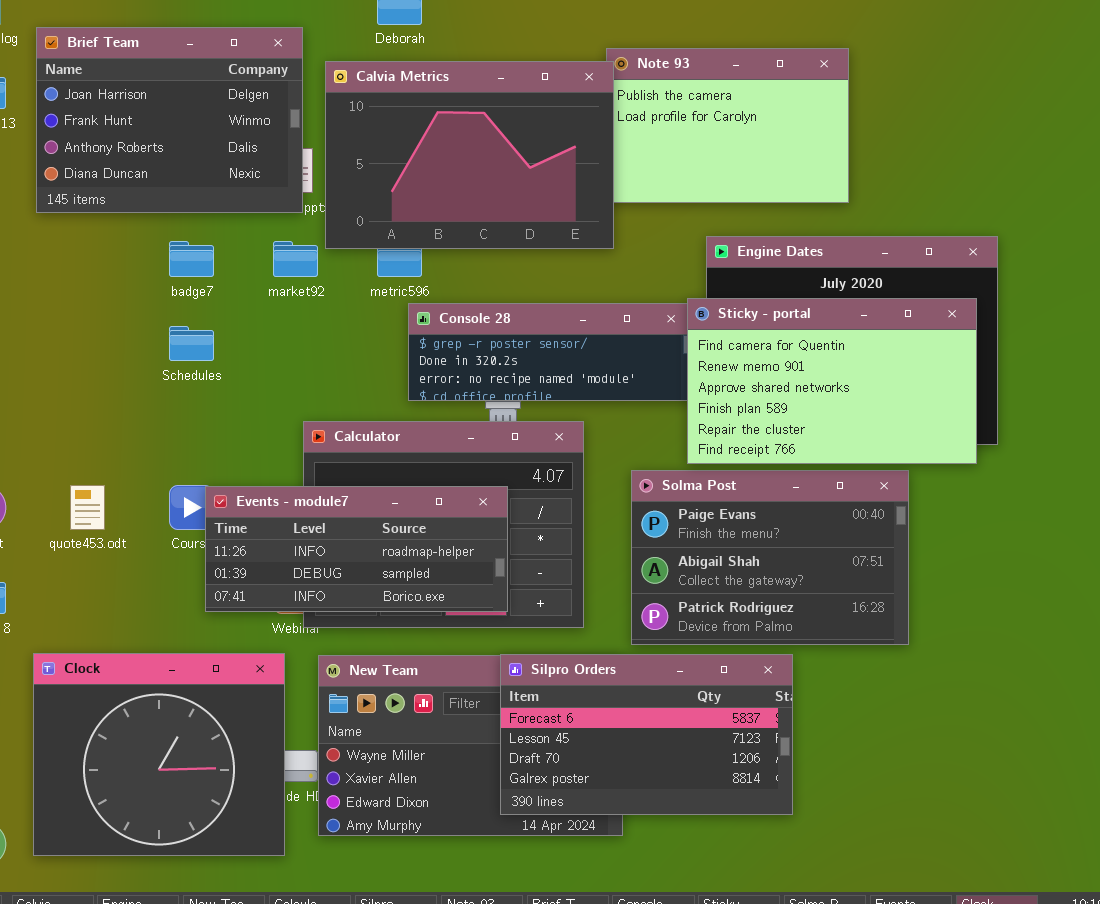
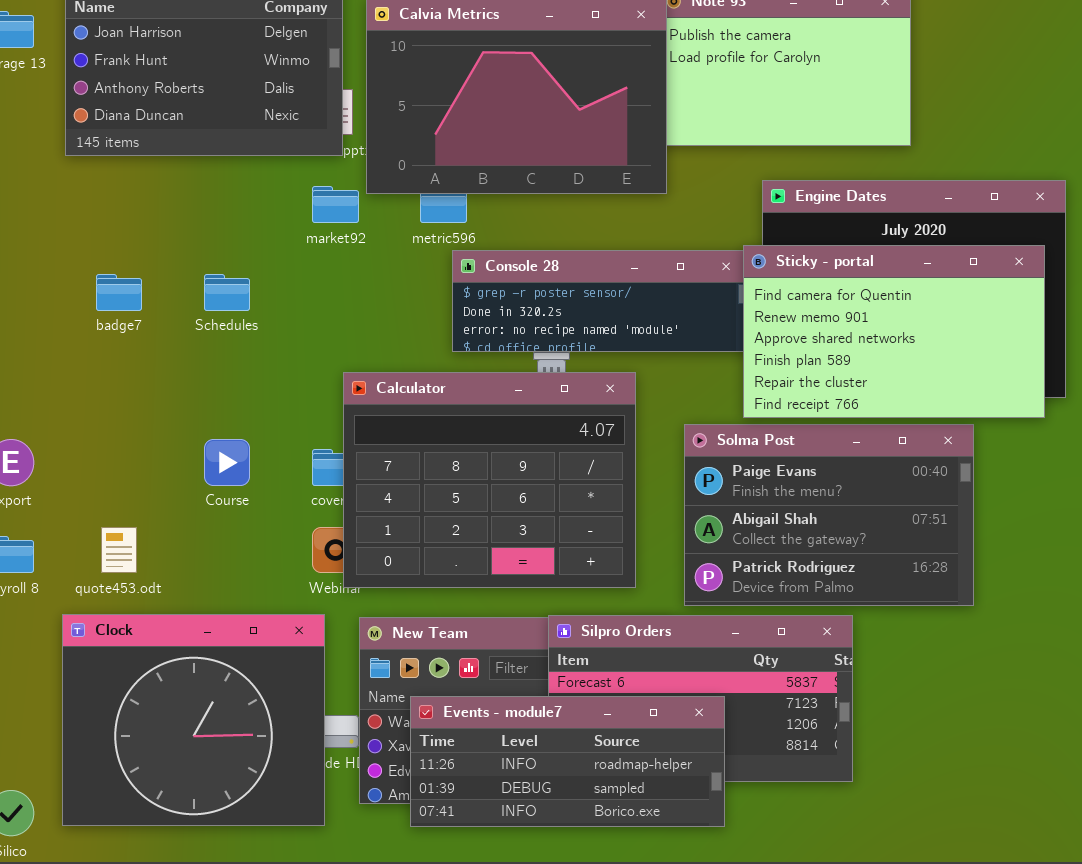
badge7: [169,241,214,277] -> [96,274,142,311], moved
quote453.odt: [70,485,105,530] -> [101,527,137,573], moved
Events - module7: [205,486,508,612] -> [410,696,725,827], moved

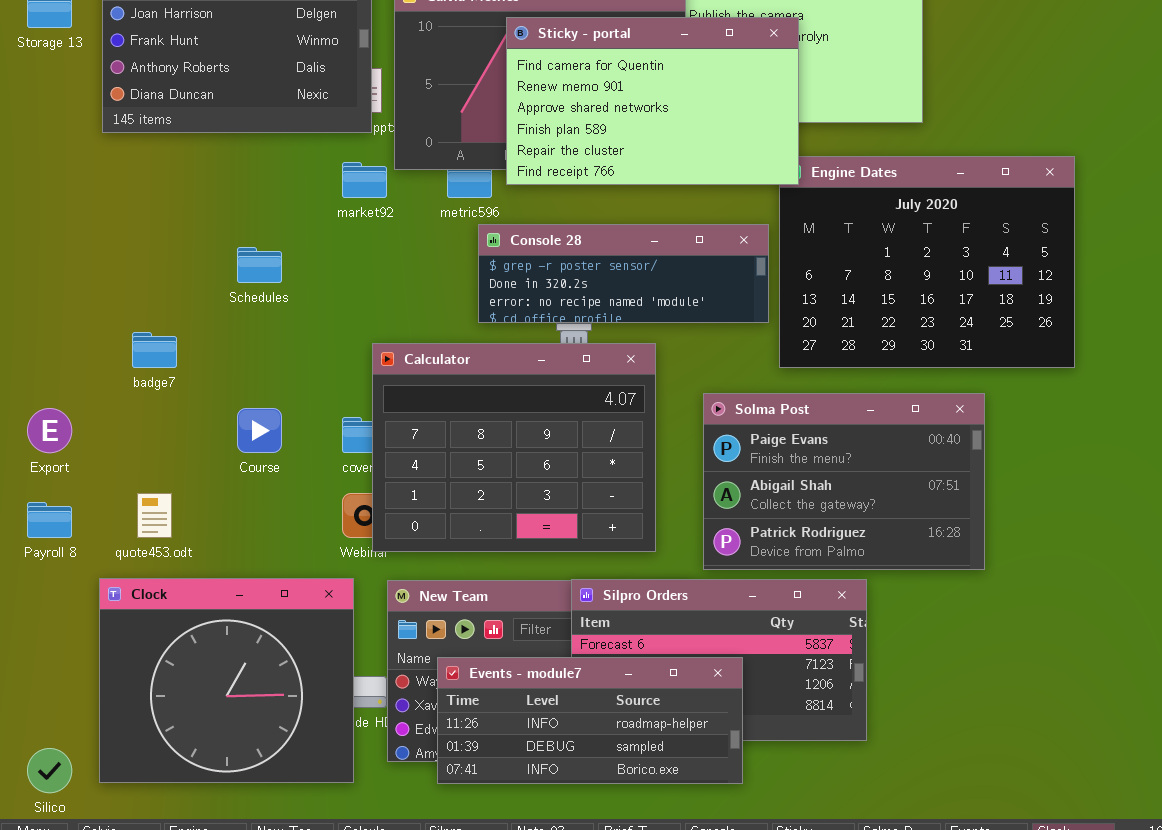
Sticky - portal: [743,245,1045,418] -> [506,17,799,185], moved
badge7: [96,274,142,311] -> [132,332,177,368], moved

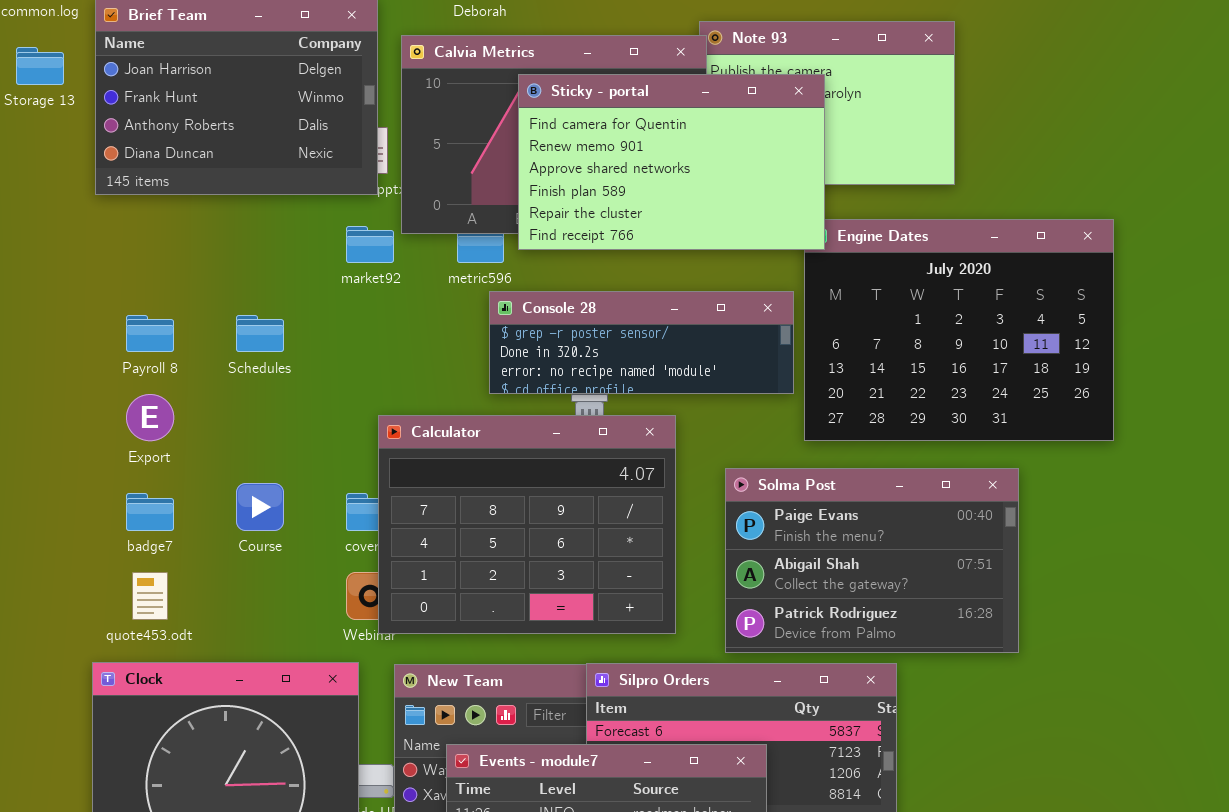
badge7: [132,332,177,368] -> [126,493,174,531], moved
Export: [27,408,72,453] -> [126,394,174,441], moved
Payroll 8: [27,502,72,538] -> [126,315,174,352], moved

